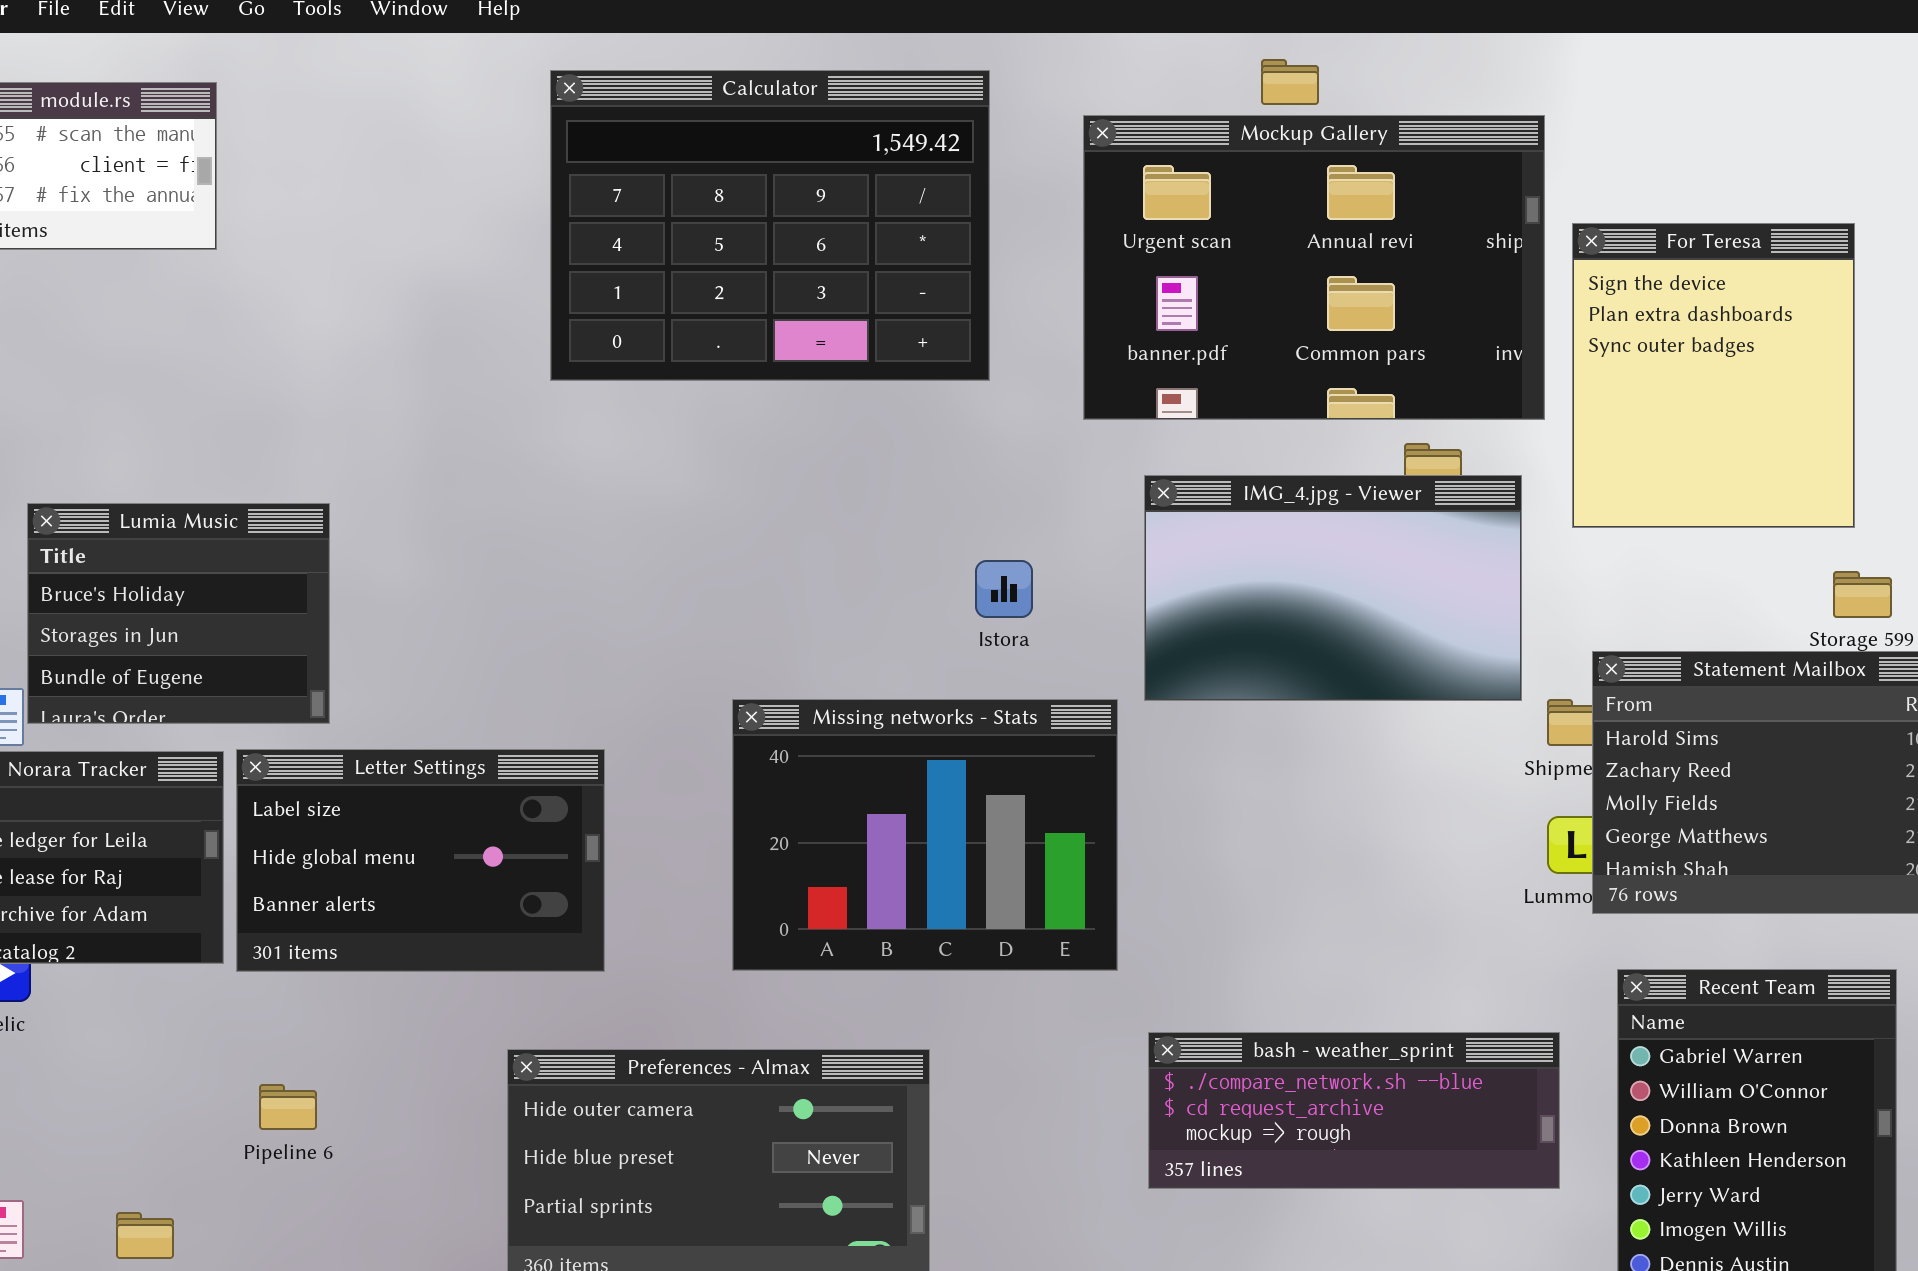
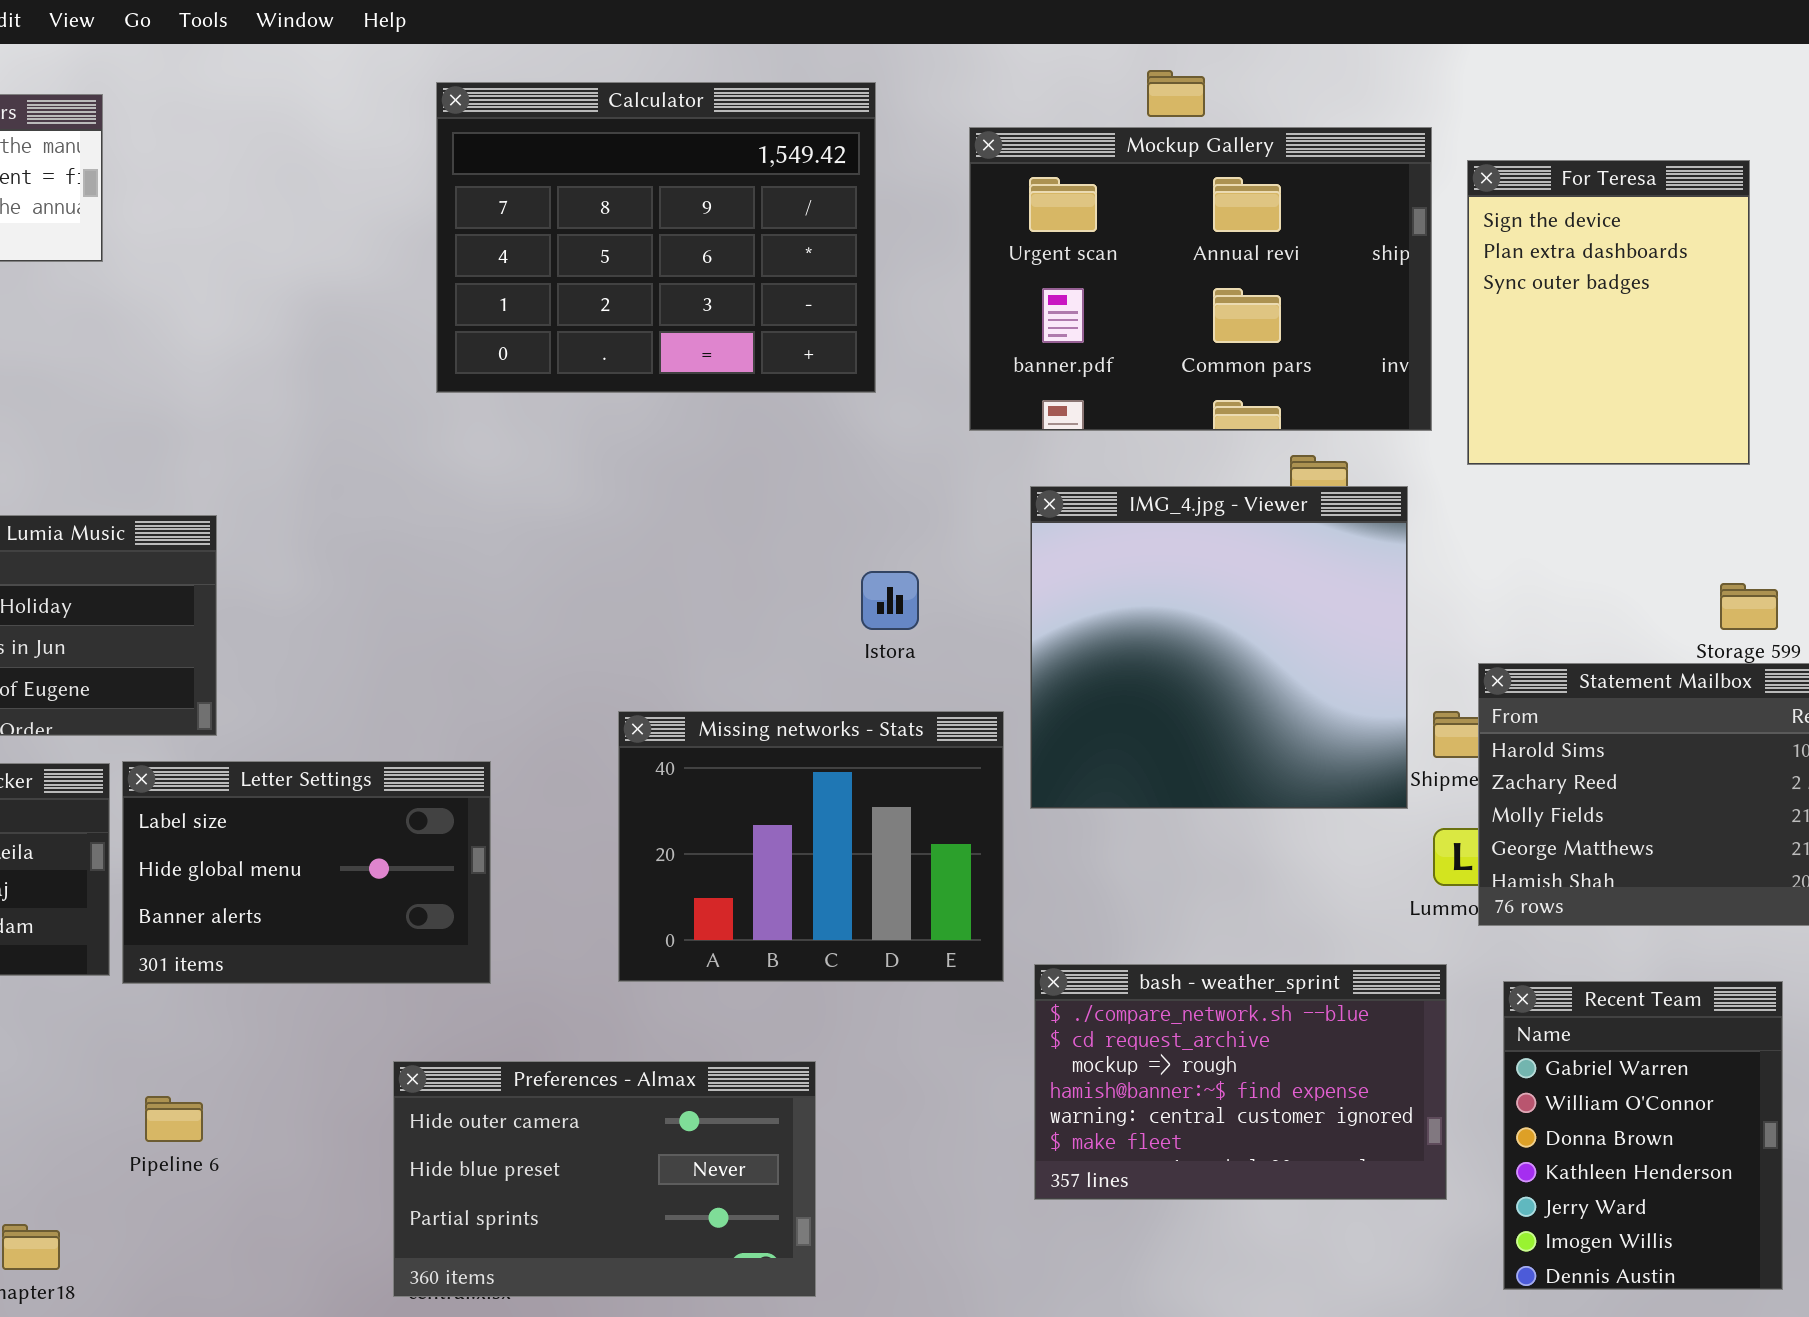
For Teresa: [1572,223,1855,528] -> [1467,160,1750,465], moved
IMG_4.jpg - Viewer: [1144,475,1522,701] -> [1030,486,1408,809], resized
bash - weather_sprint: [1148,1032,1560,1189] -> [1034,964,1447,1200], resized

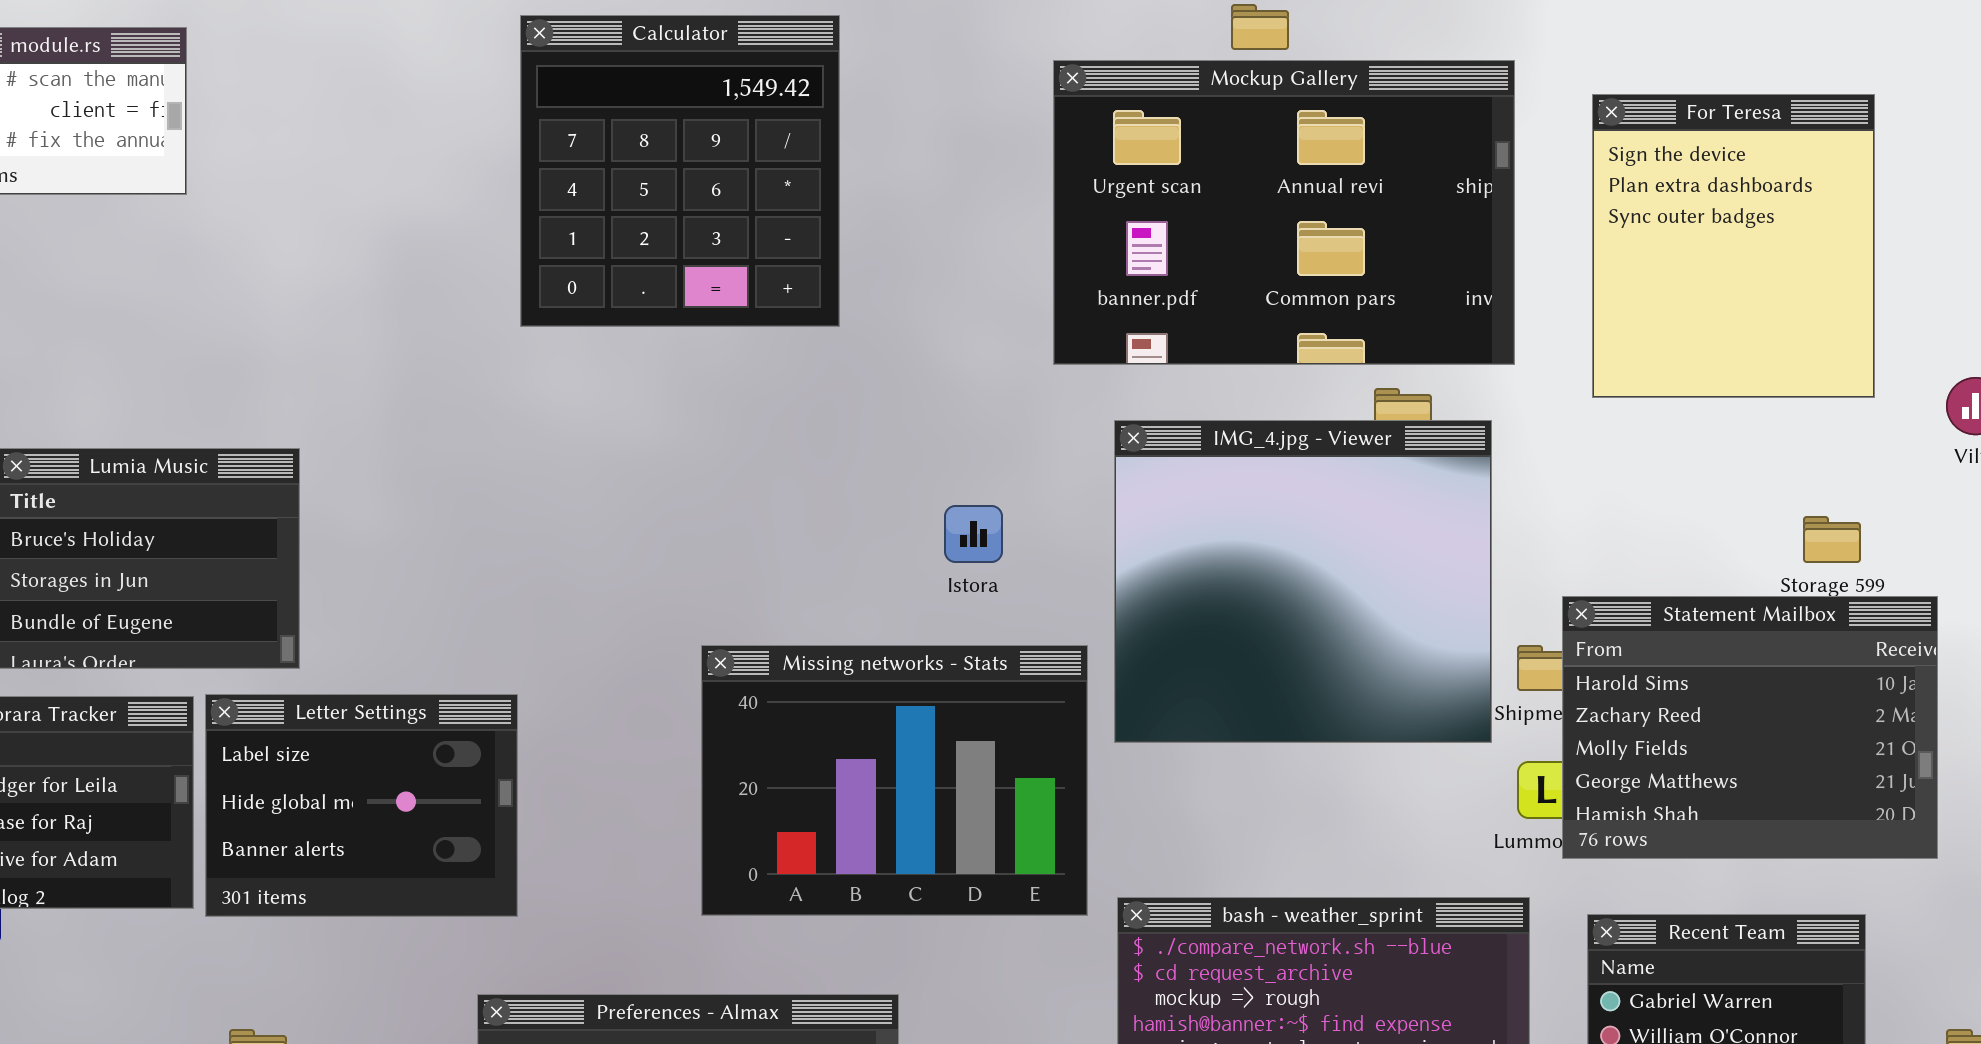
Calculator: [436,82,876,393] -> [520,15,840,327], resized
For Teresa: [1467,160,1750,465] -> [1592,94,1875,398], moved
Letter Settings: [122,761,491,984] -> [205,694,518,917], resized

